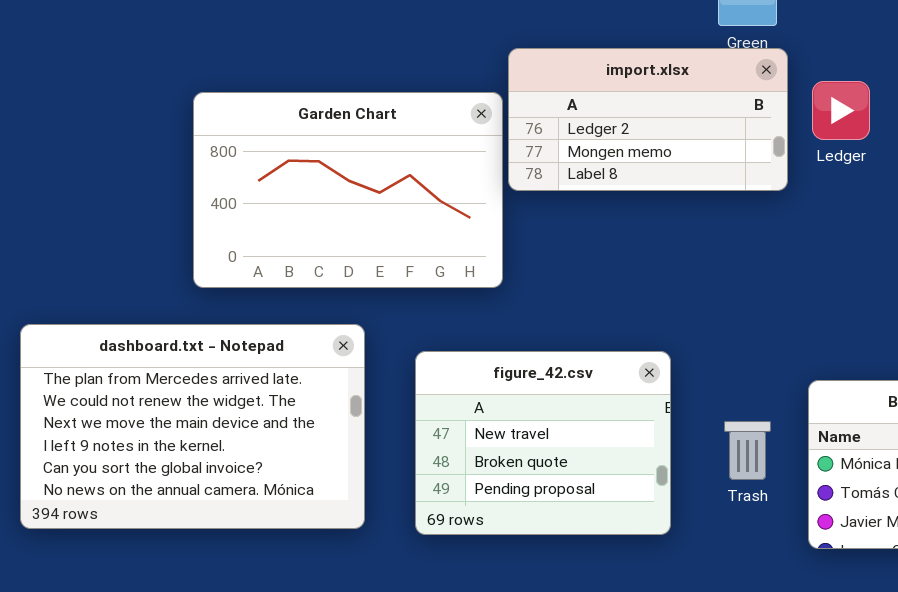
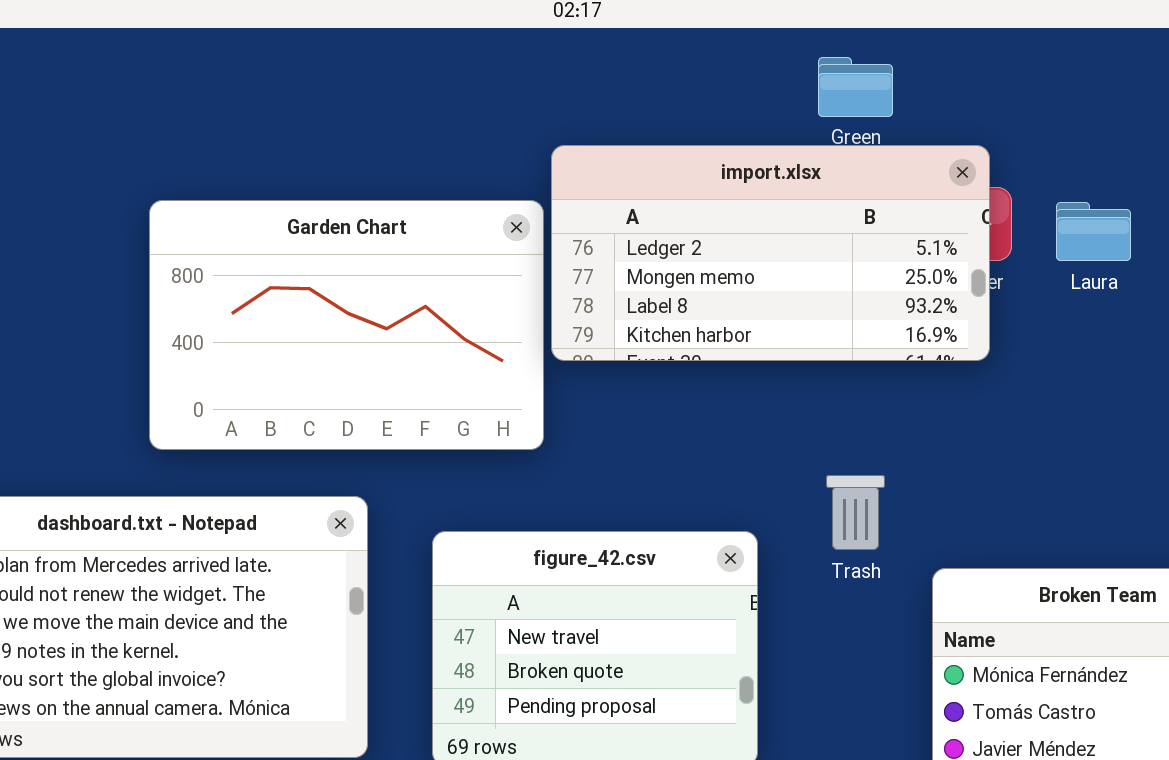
import.xlsx: [508,48,788,191] -> [551,145,990,361], resized
Trash: [724,421,771,480] -> [826,475,885,550], moved

